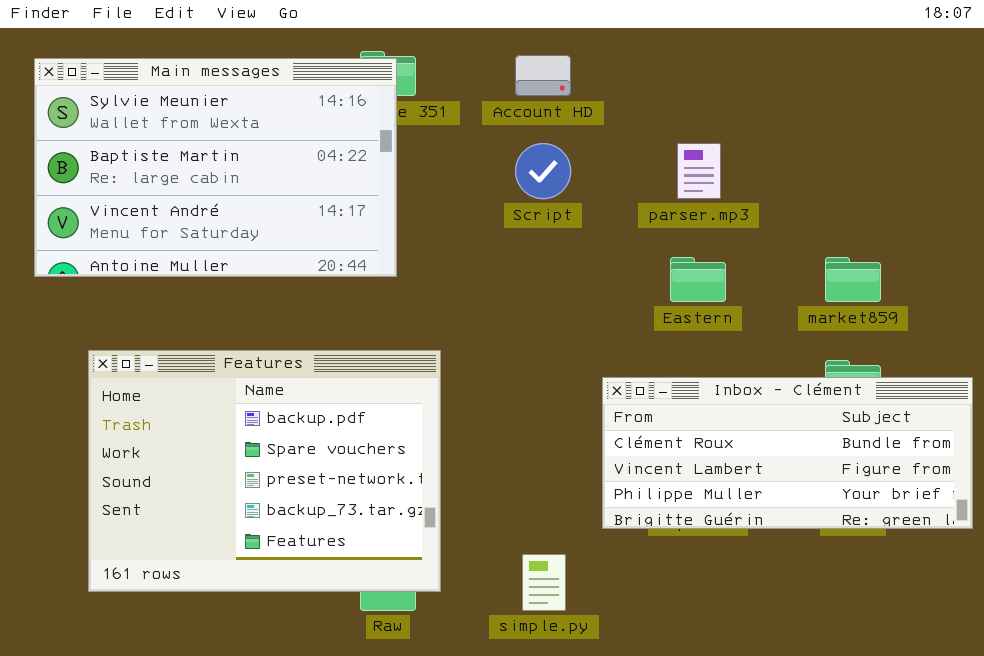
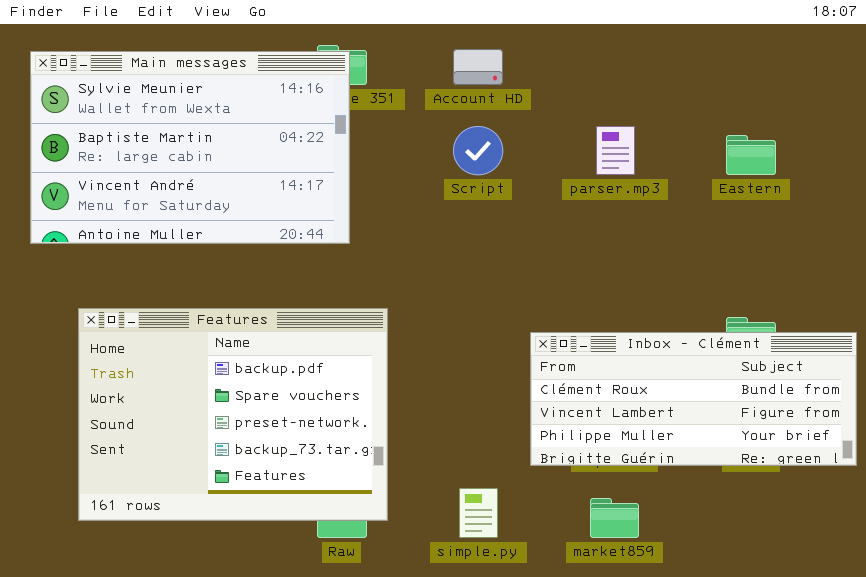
Eastern: [670,257,726,302] -> [726,135,776,175], moved
market859: [825,257,881,302] -> [590,498,639,538], moved

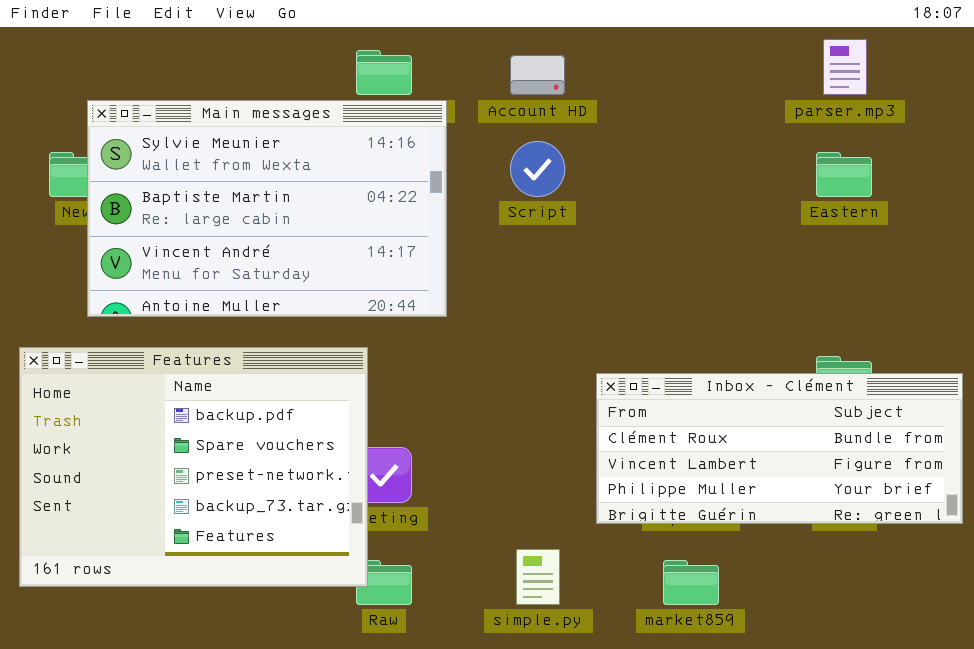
Main messages: [30,51,350,244] -> [87,100,447,317], moved
parser.mp3: [596,126,635,175] -> [823,39,867,95], moved
Features: [78,308,388,521] -> [19,347,368,587], moved

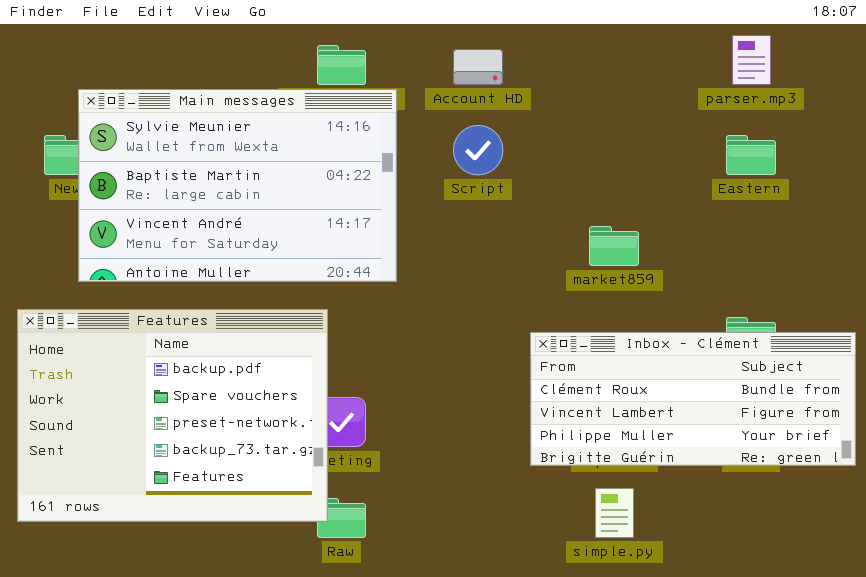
simple.py: [516,549,560,605] -> [595,488,634,538], moved
market859: [663,560,719,605] -> [589,226,639,266], moved

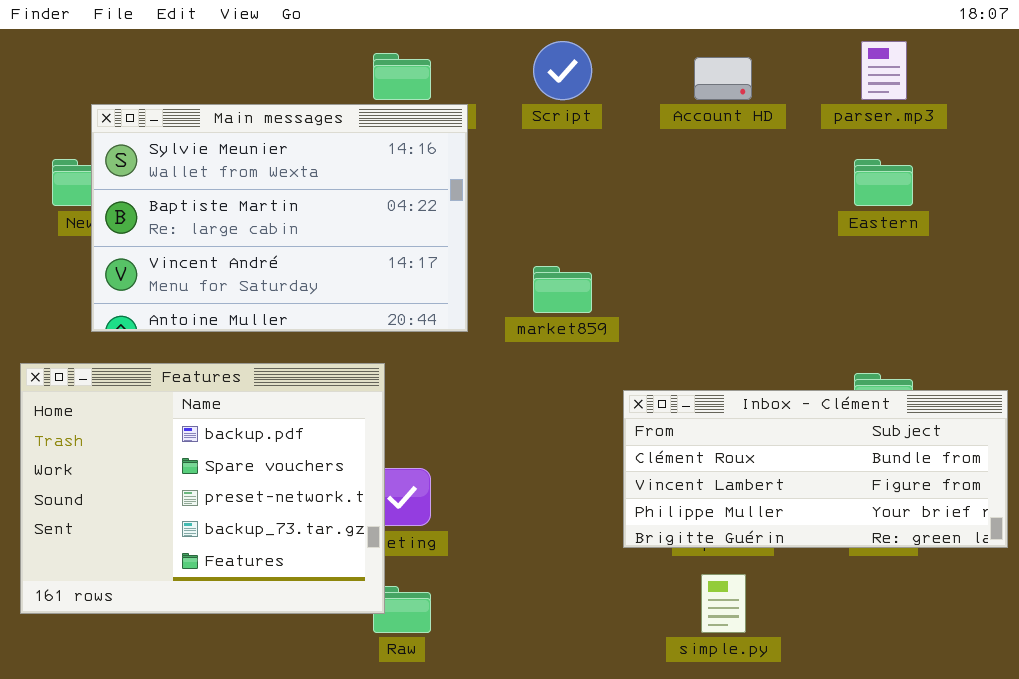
Account HD: [453,49,503,85] -> [694,57,752,100], moved
Script: [453,125,503,175] -> [533,41,592,100], moved
market859: [589,226,639,266] -> [533,266,592,313], moved

